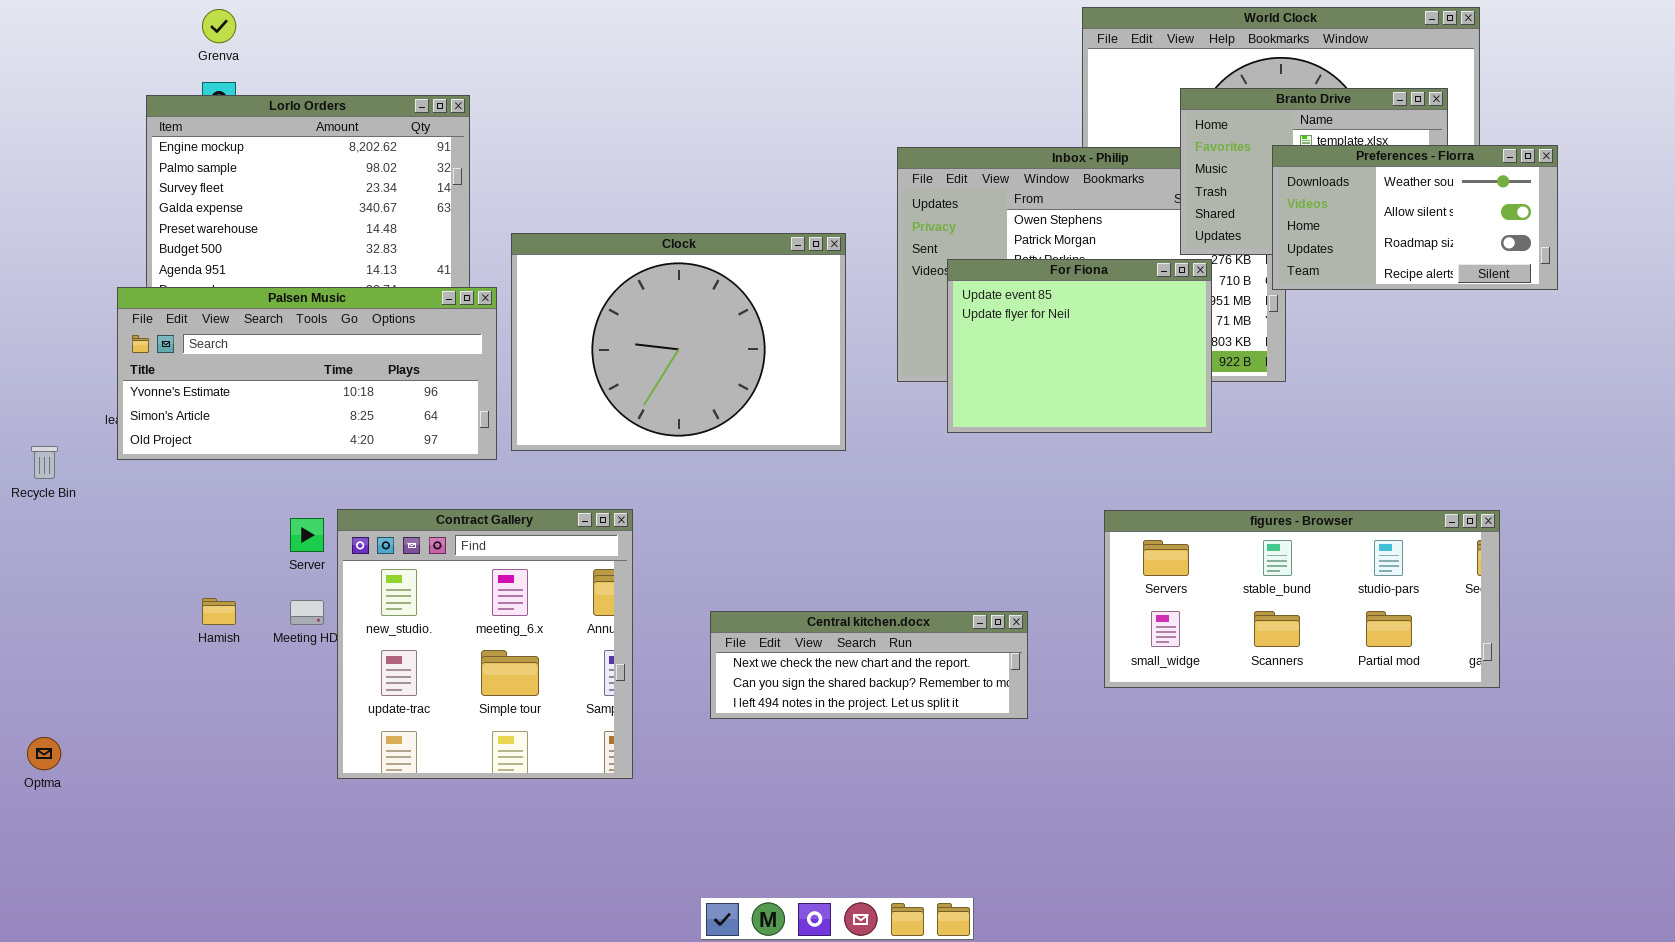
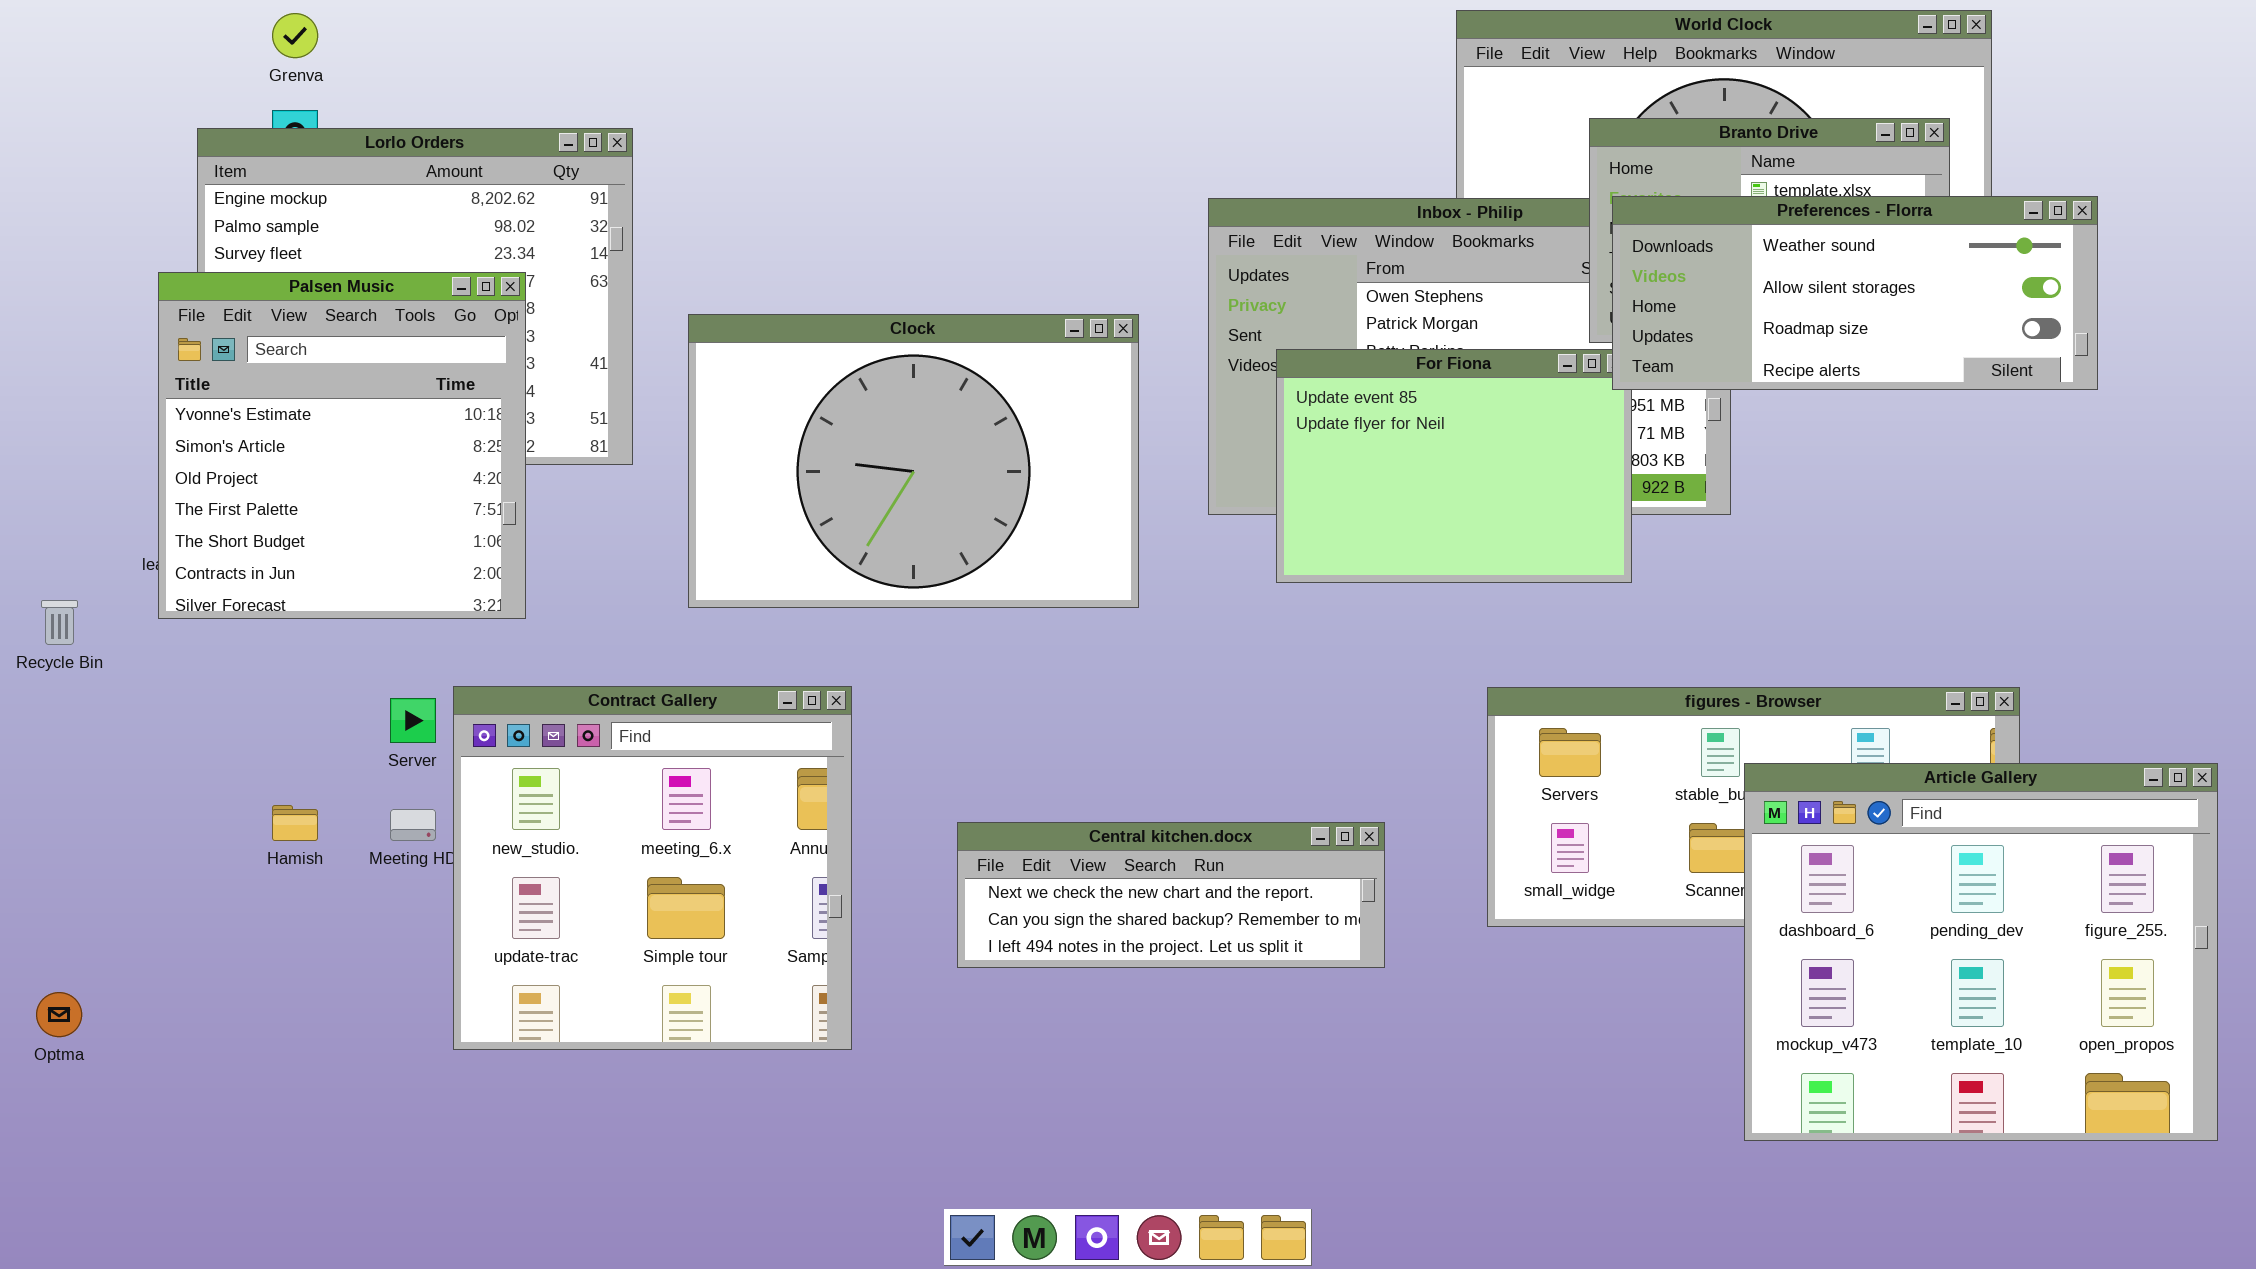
Preferences - Florra: [1272,145,1558,290] -> [1612,196,2098,390], resized
Palsen Music: [117,287,497,460] -> [158,272,526,619], resized
Article Gallery: none -> [1744,763,2218,1141], opened

